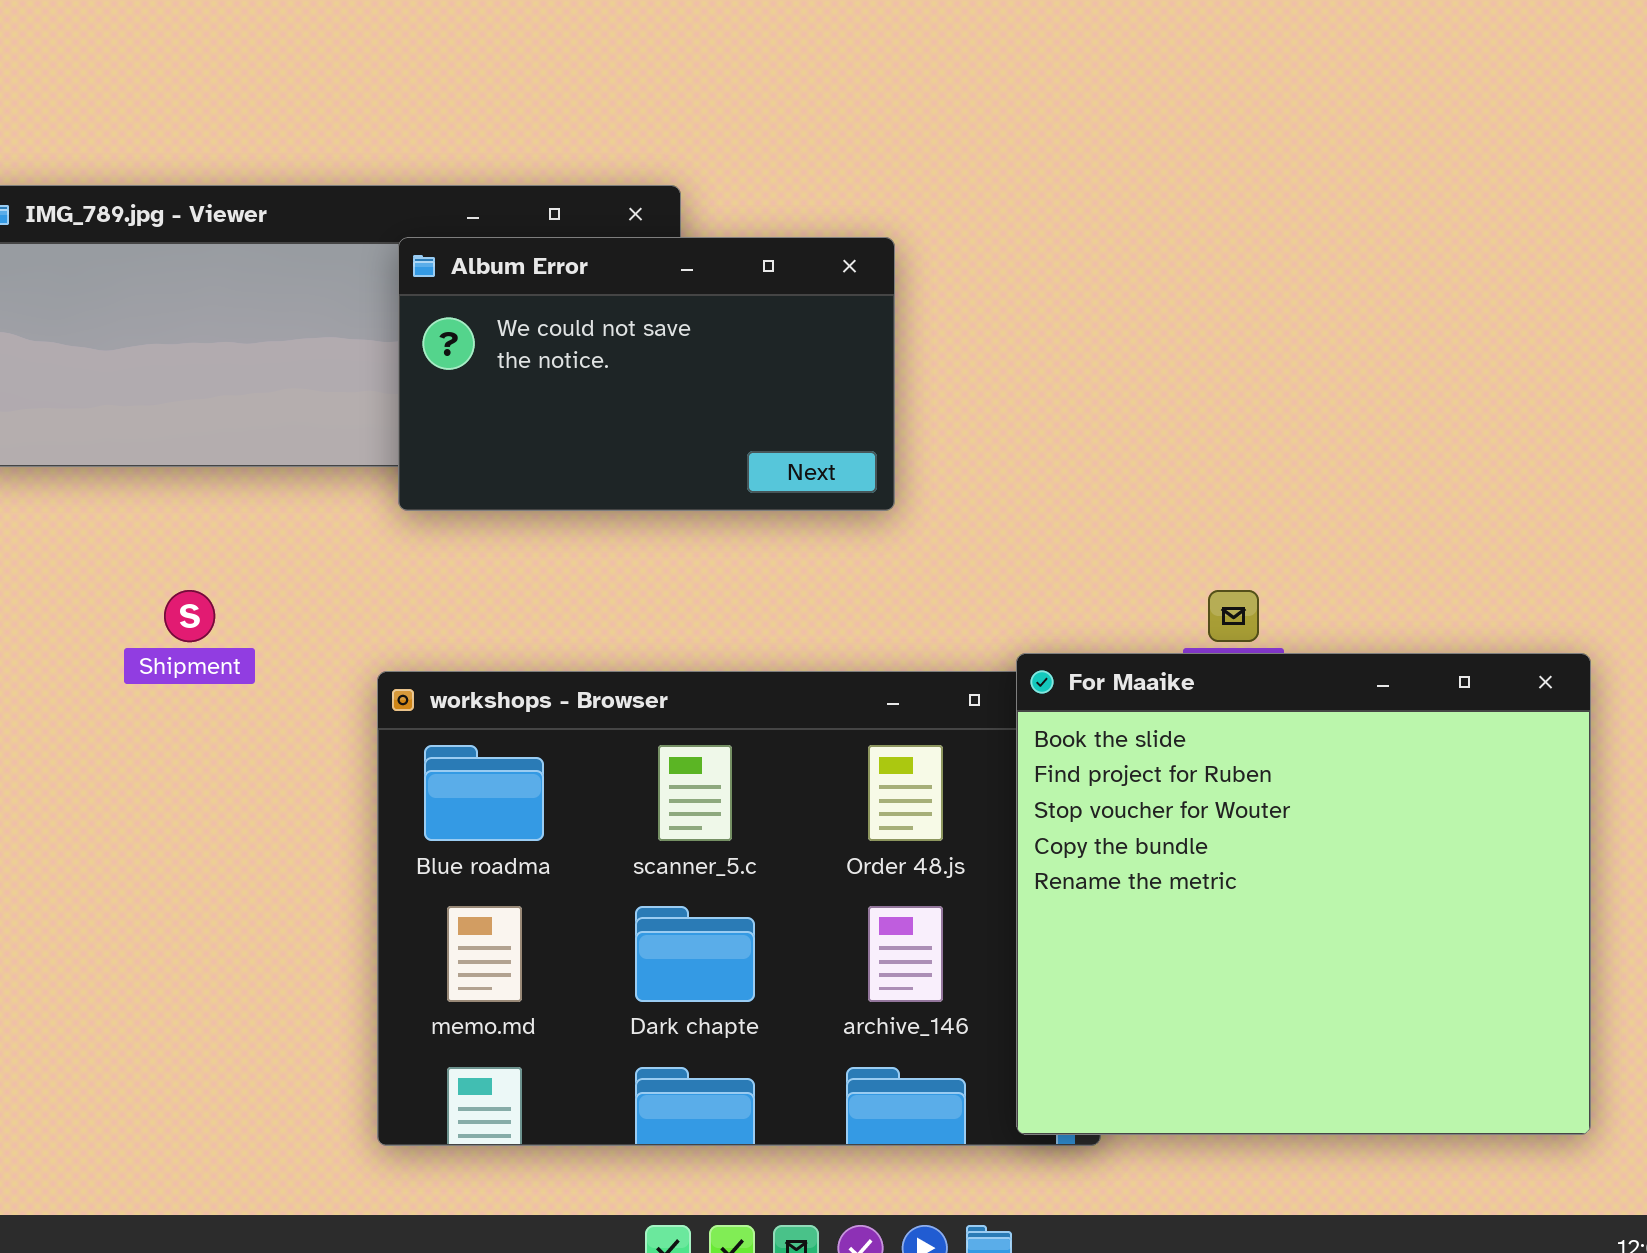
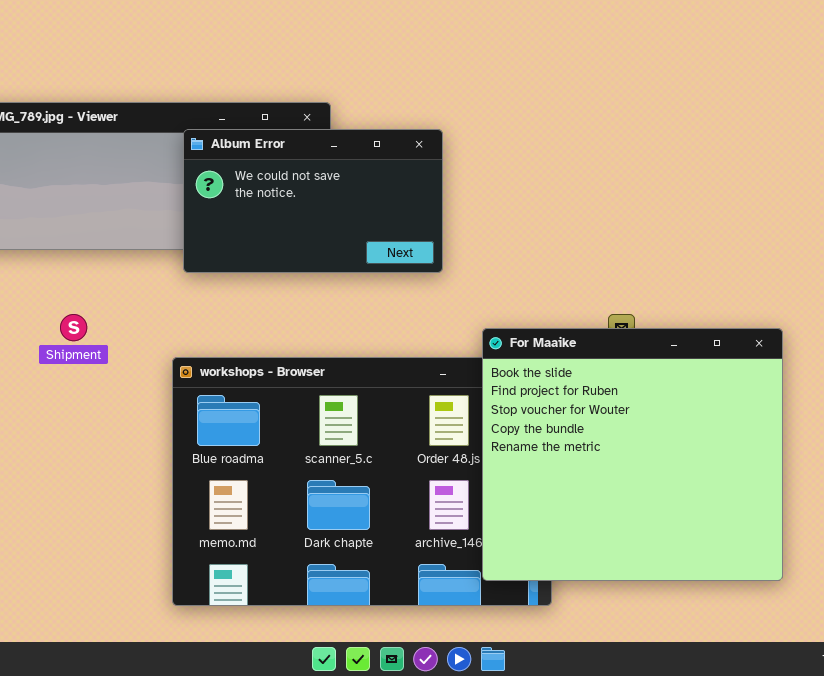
For Maaike: [1016,653,1591,1135] -> [482,328,783,581], moved

